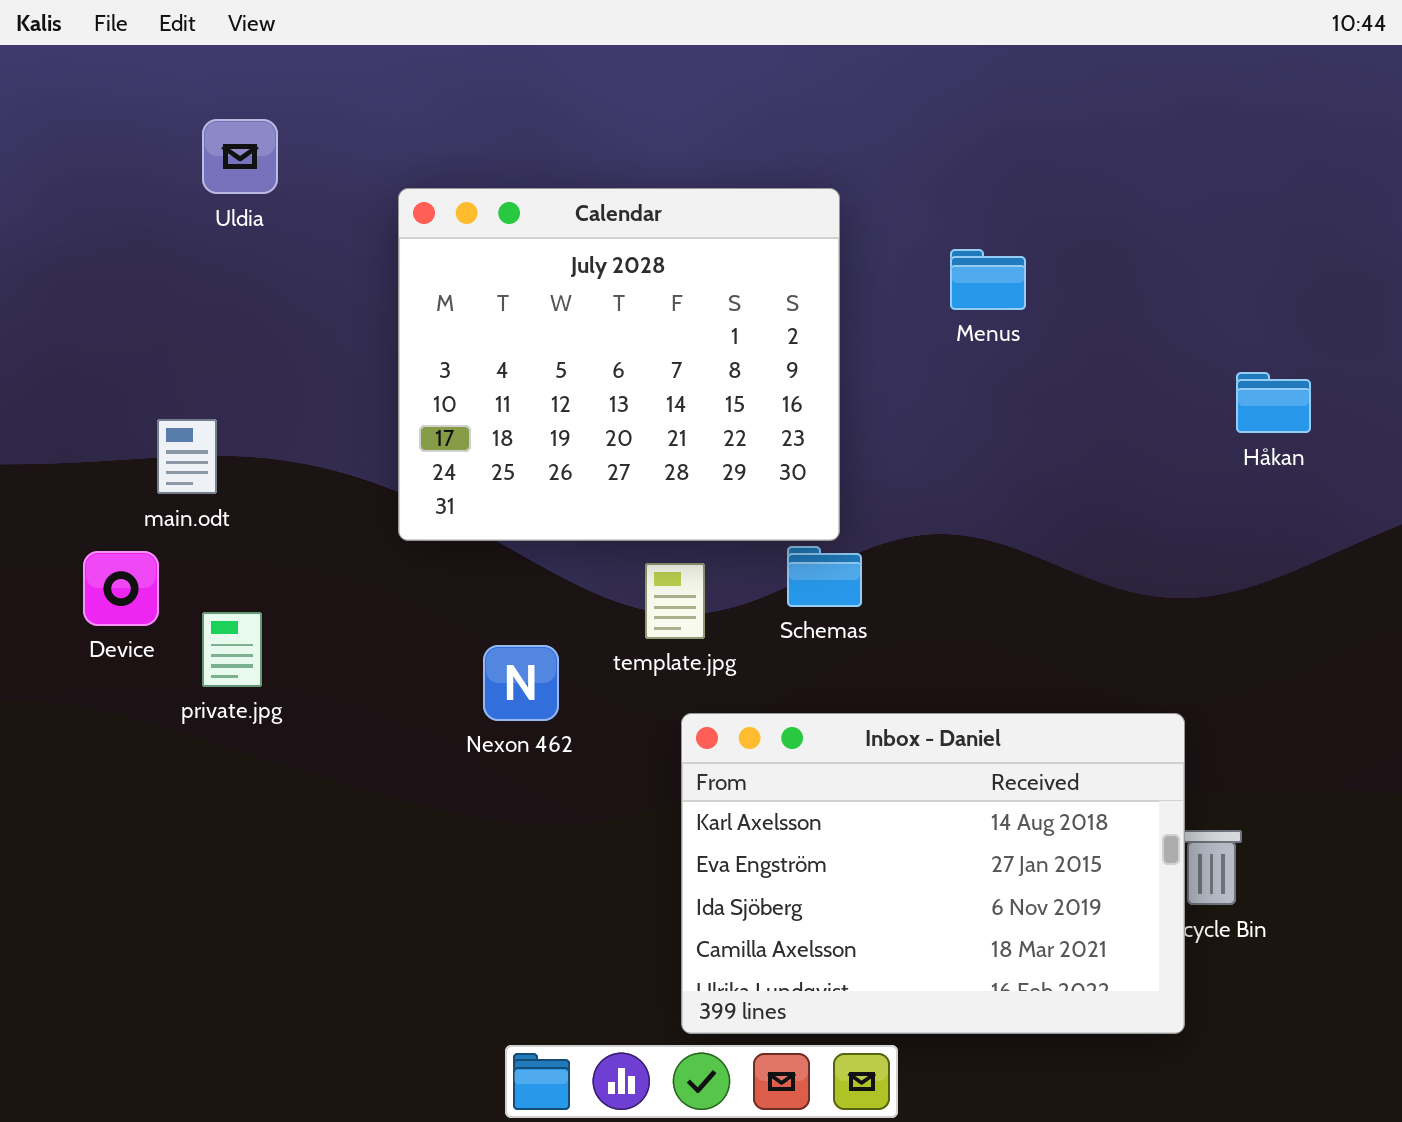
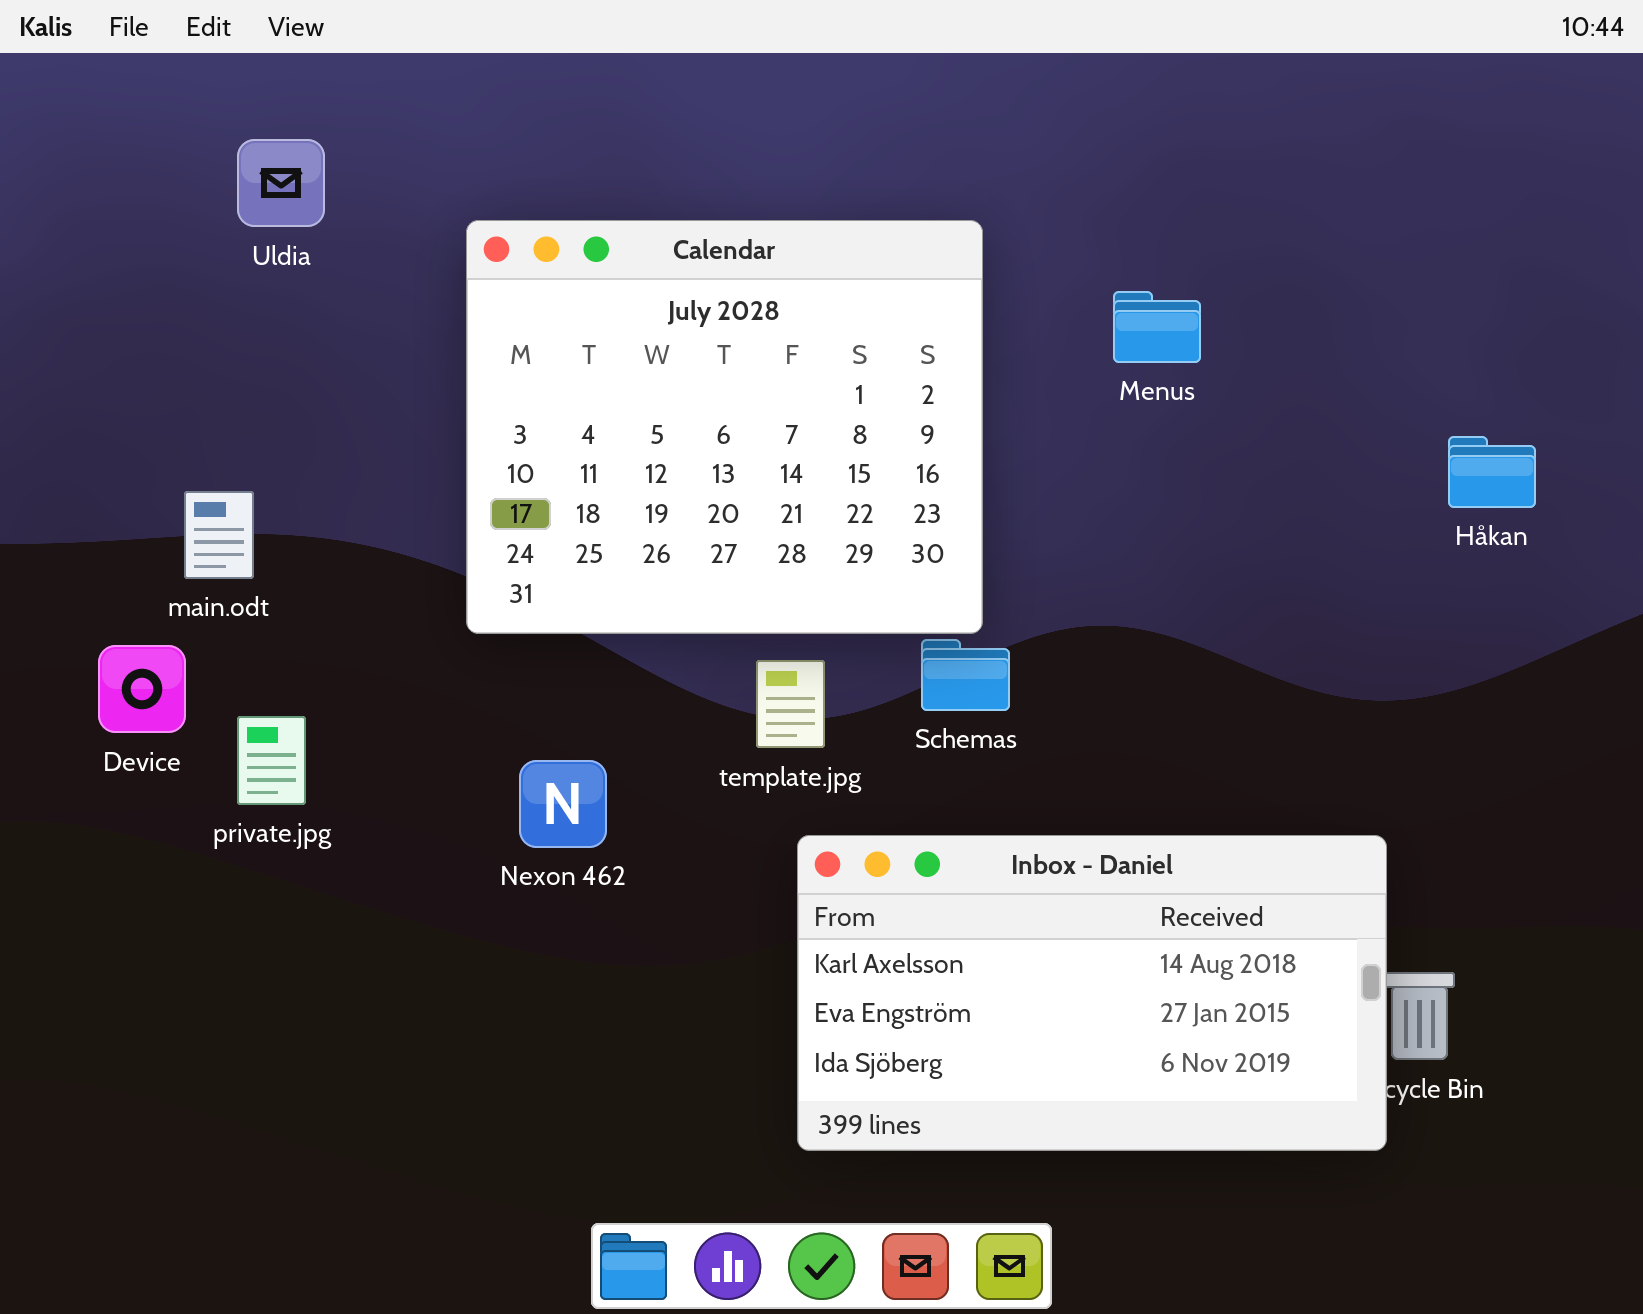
Nexon 462: [483,645,559,721] -> [519,760,607,848], moved
Inbox - Daniel: [681,713,1185,1034] -> [797,835,1387,1151], resized

